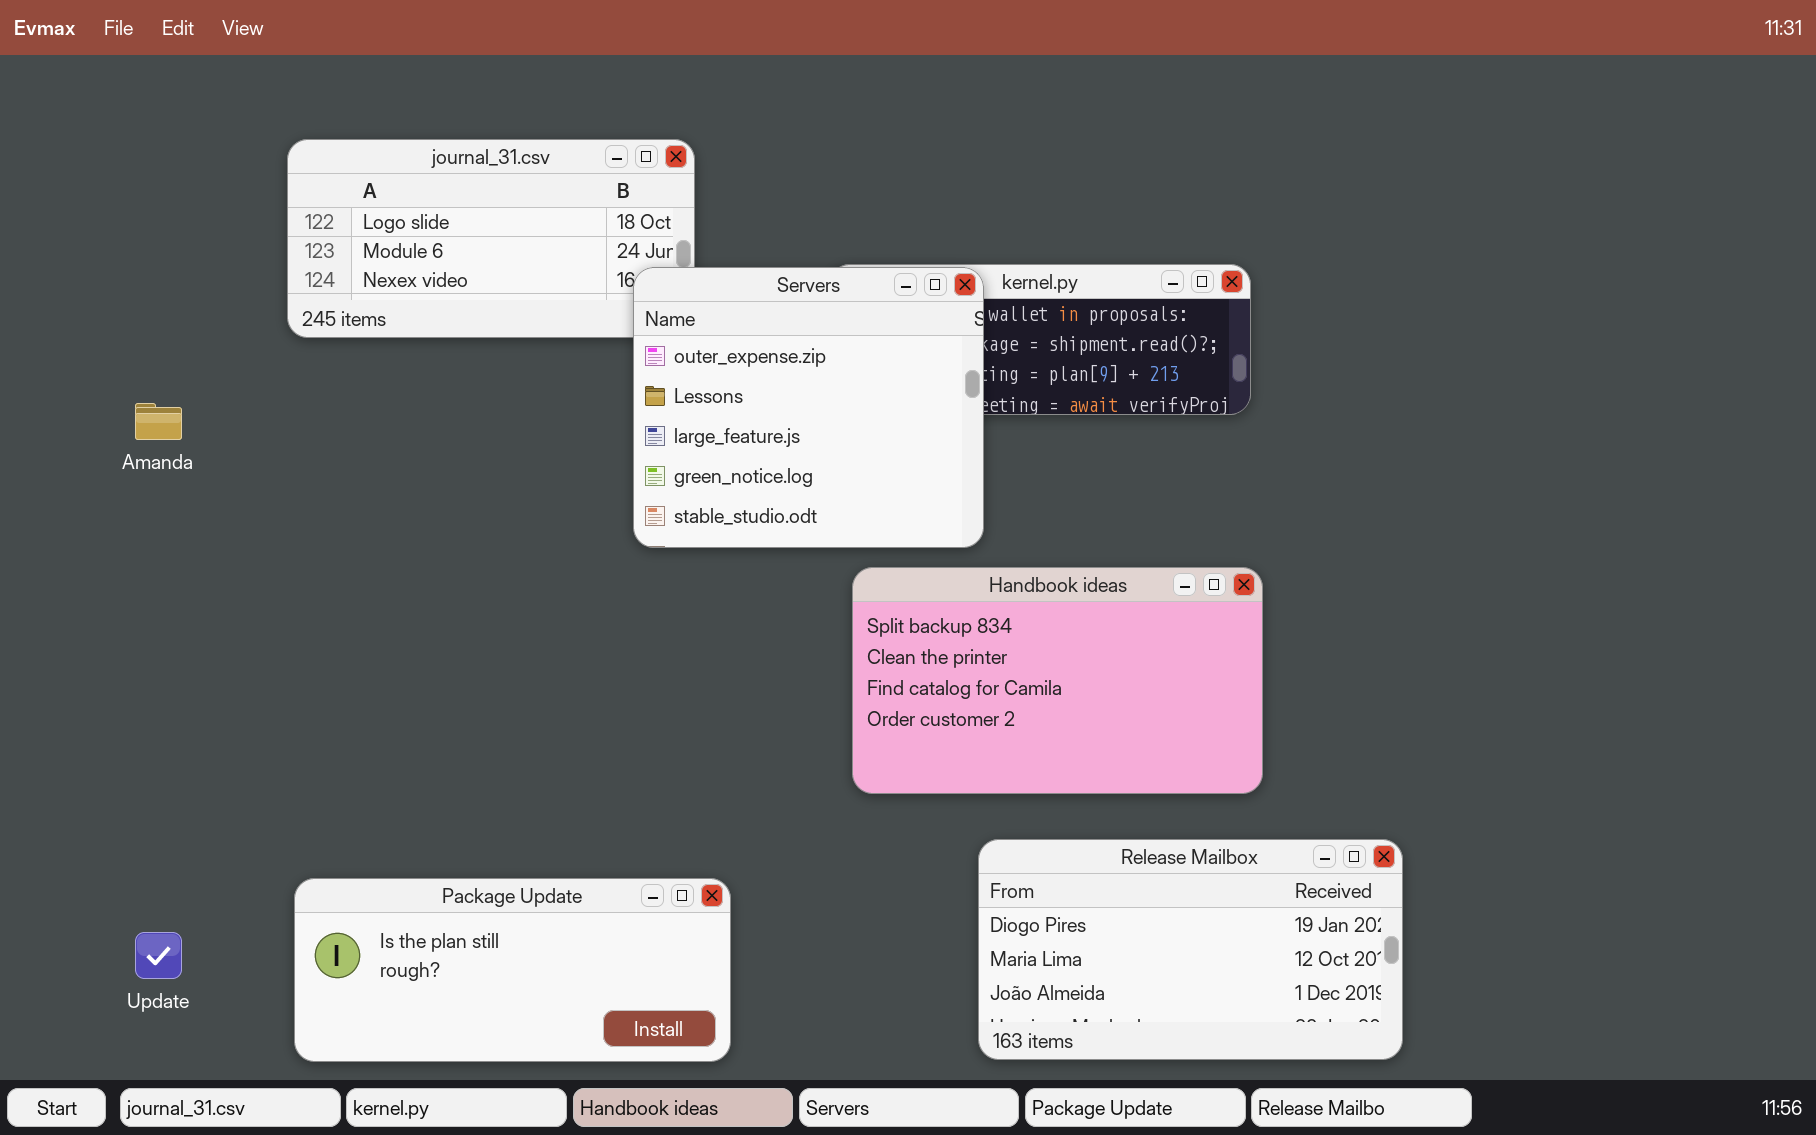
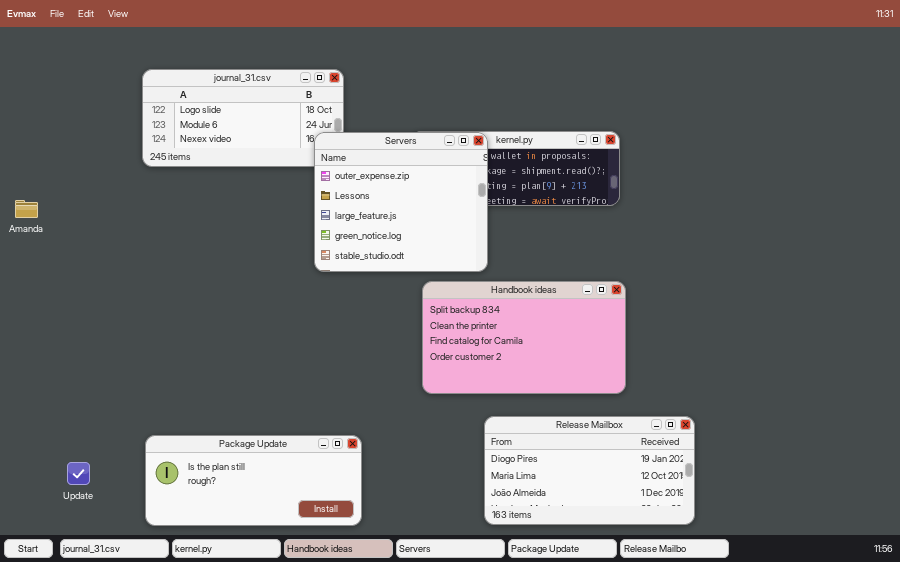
Amanda: [135,403,182,440] -> [15,200,38,218], moved

